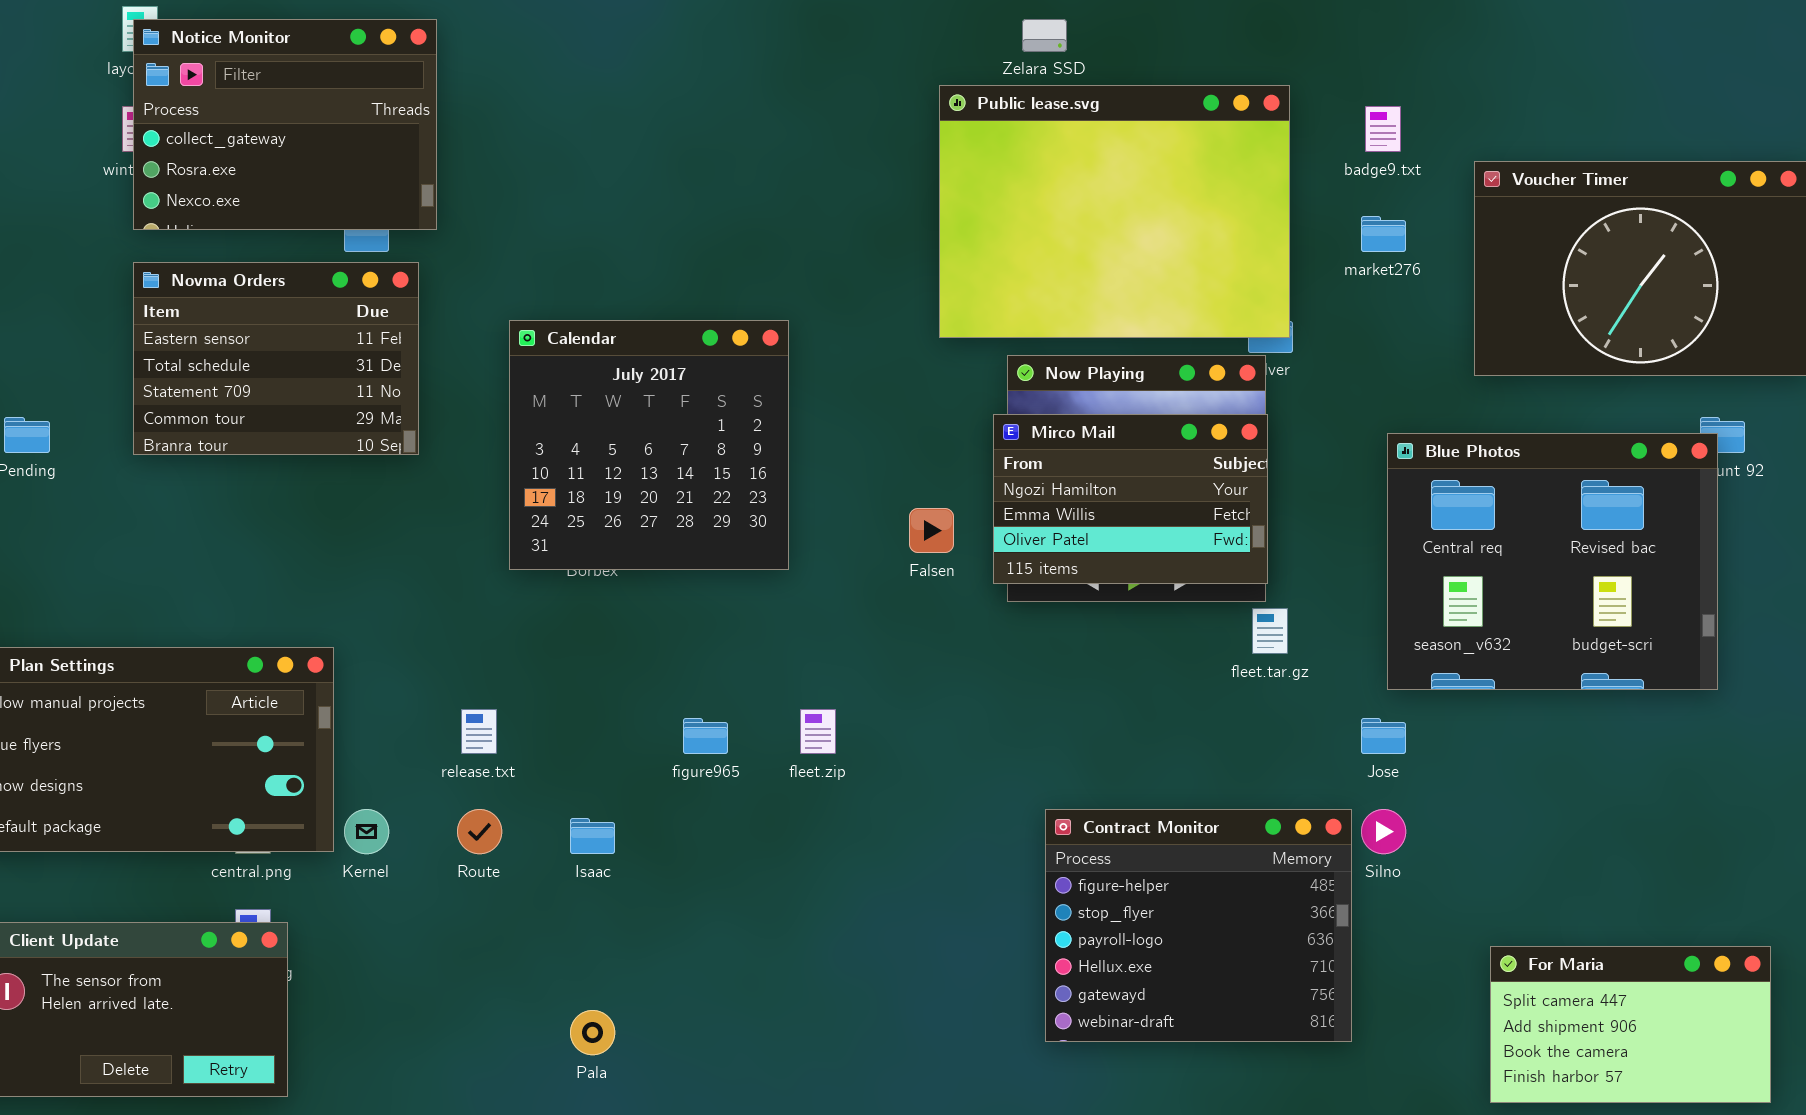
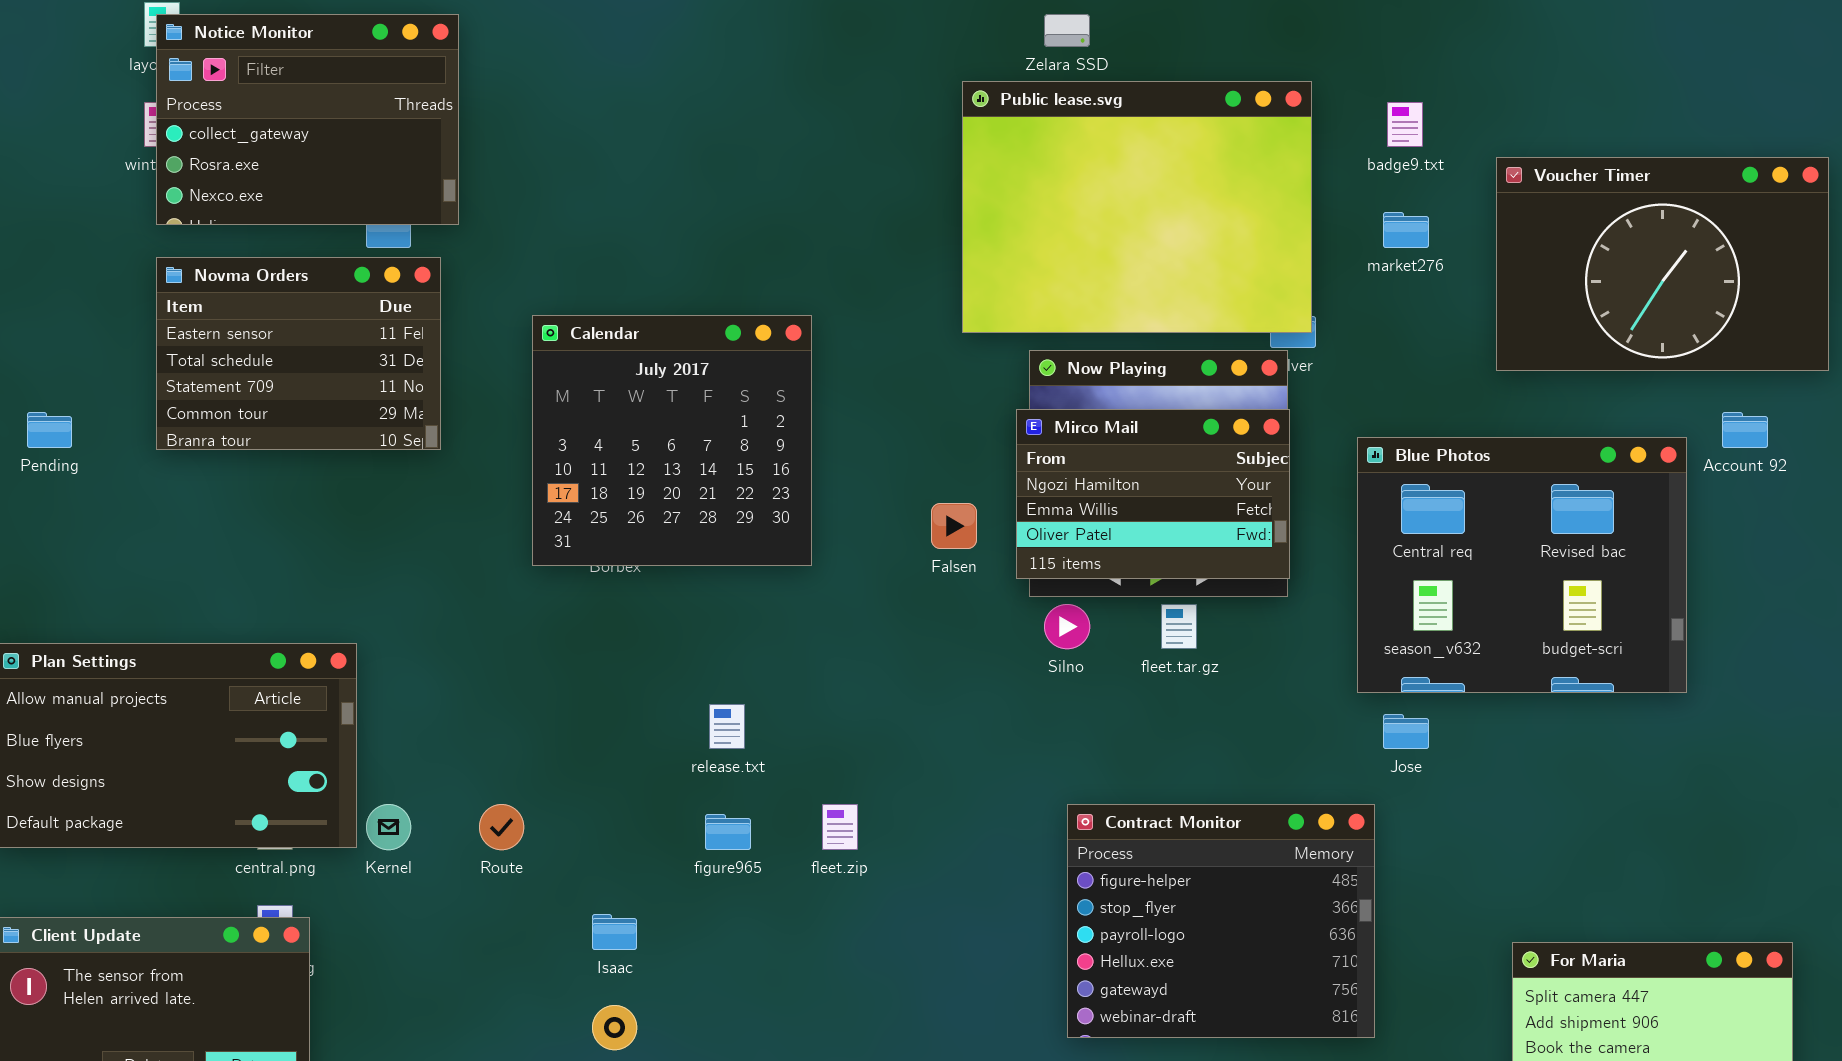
Blue Photos: [1387,433,1718,690] -> [1357,437,1687,693], moved
fleet.tar.gz: [1252,608,1288,654] -> [1161,604,1197,649], moved
release.txt: [461,709,497,754] -> [709,704,745,749], moved
fleet.zip: [800,709,836,754] -> [822,804,858,850], moved
figure965: [683,718,728,754] -> [705,814,751,850], moved
Silno: [1361,809,1406,854] -> [1044,604,1090,649], moved
Isaac: [570,818,615,854] -> [592,914,637,950], moved

